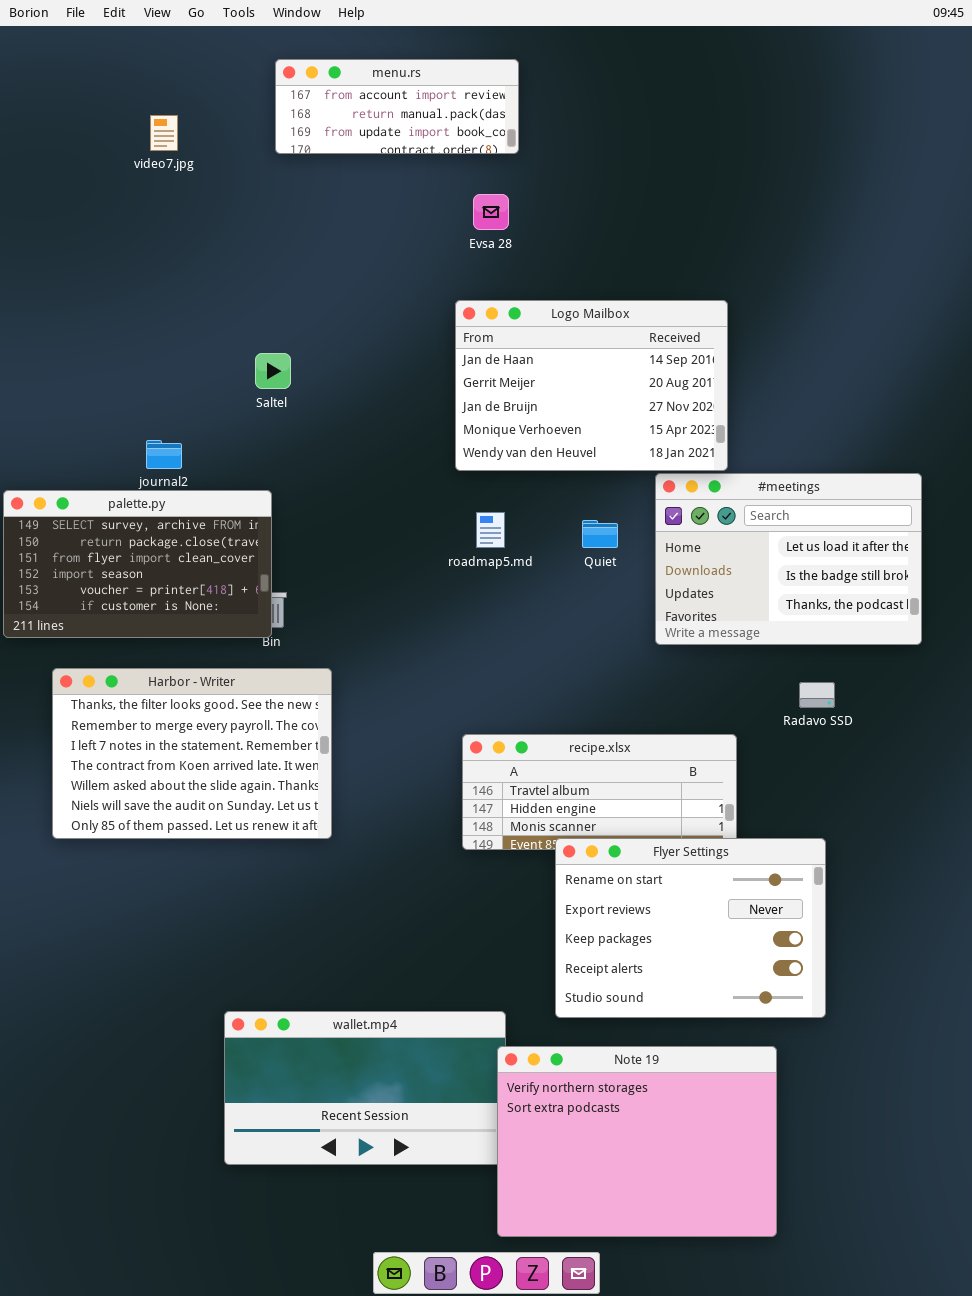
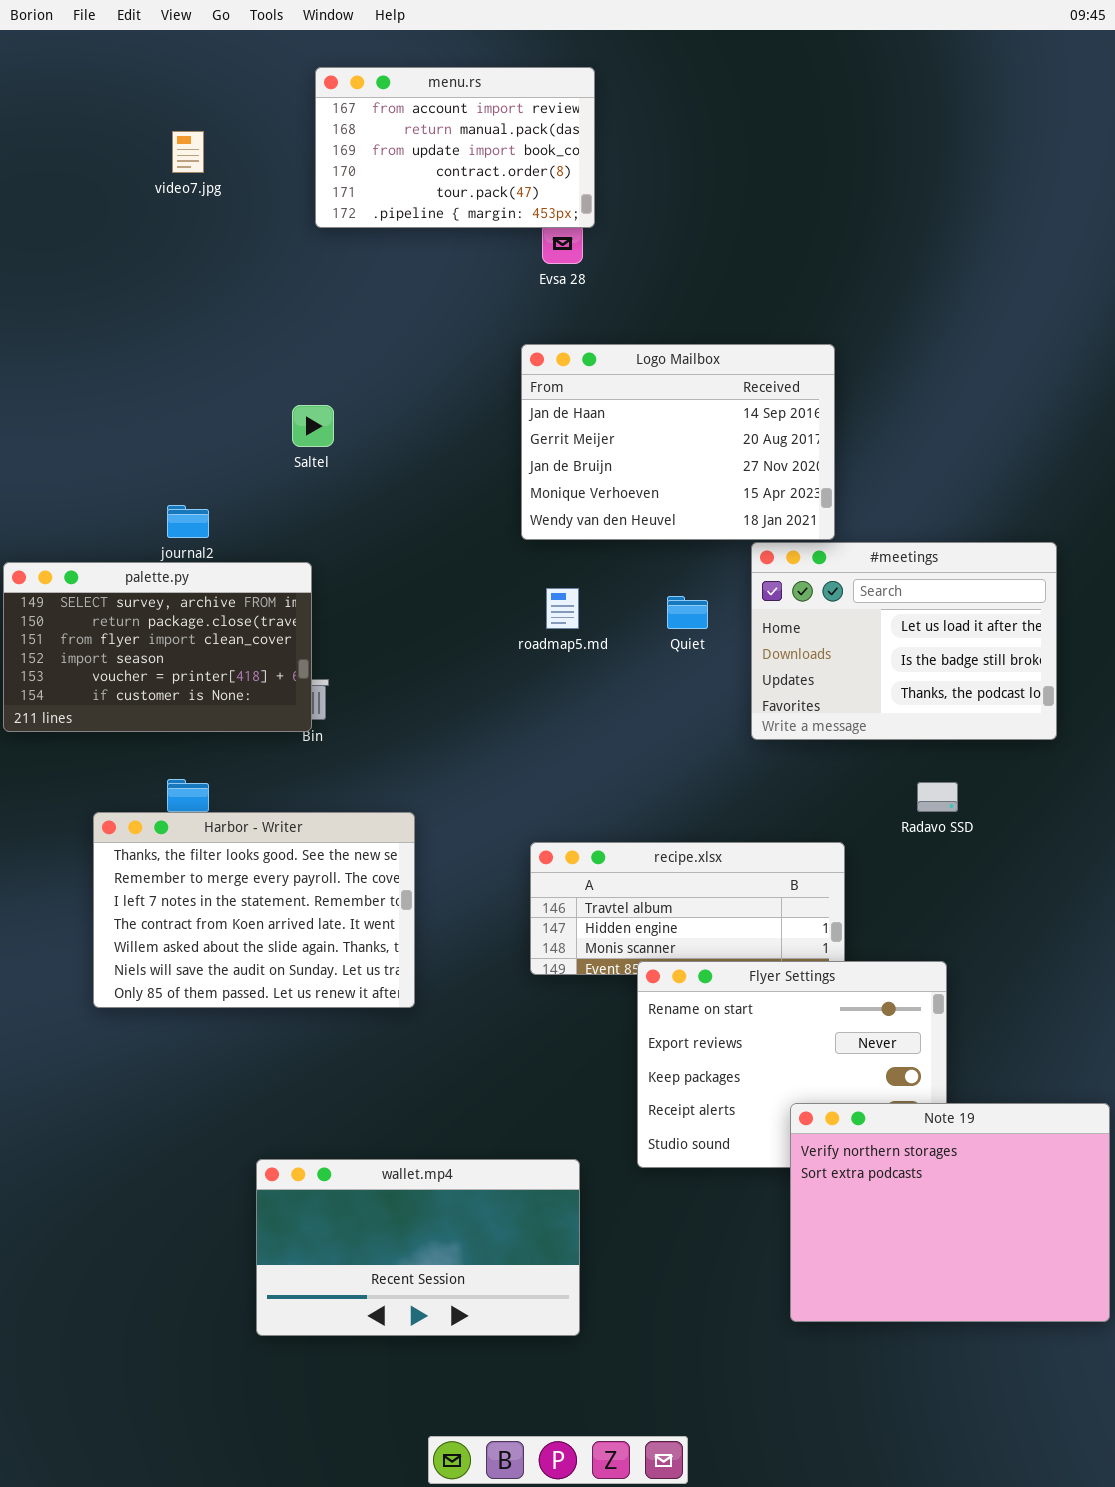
menu.rs: [275,59,519,154] -> [315,67,595,228], resized
Harbor - Writer: [52,668,332,839] -> [93,812,415,1008], moved
Note 19: [497,1046,777,1237] -> [790,1103,1110,1322], moved

